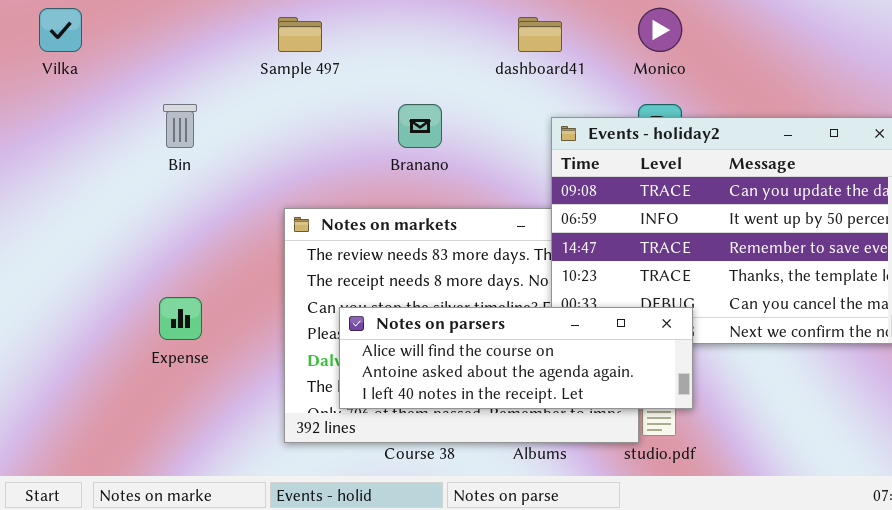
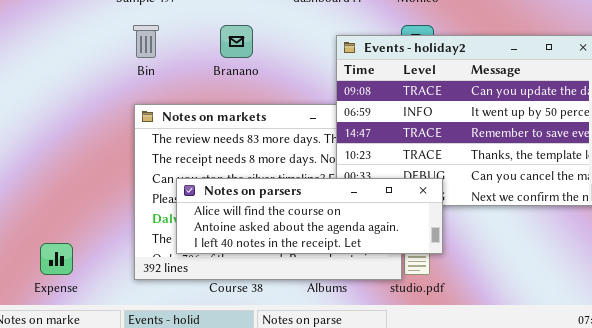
Bin: [163,104,197,148] -> [133,25,159,58], moved
Expense: [159,297,202,340] -> [40,243,73,275], moved

